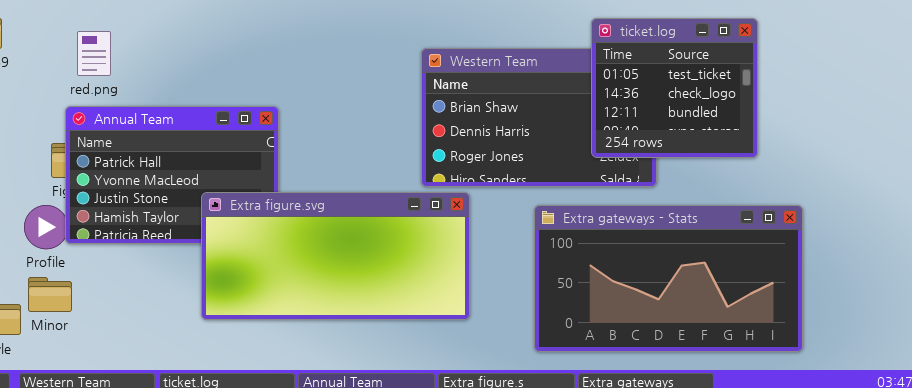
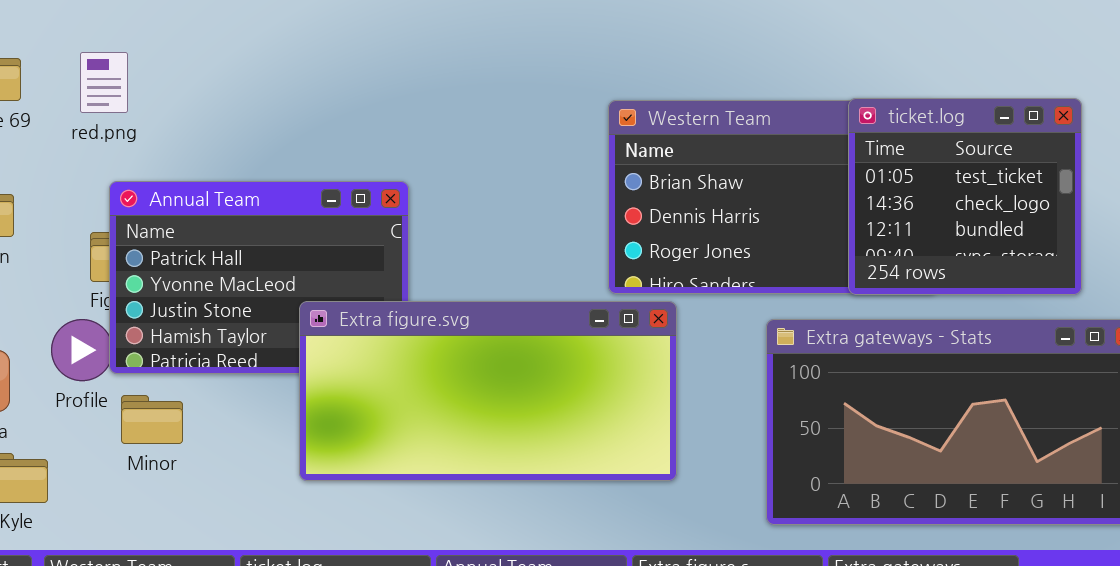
ticket.log: [591,18,758,158] -> [848,98,1082,295], moved
red.png: [77,31,111,76] -> [80,52,128,113], moved
Minor: [28,277,72,312] -> [121,395,183,444], moved

